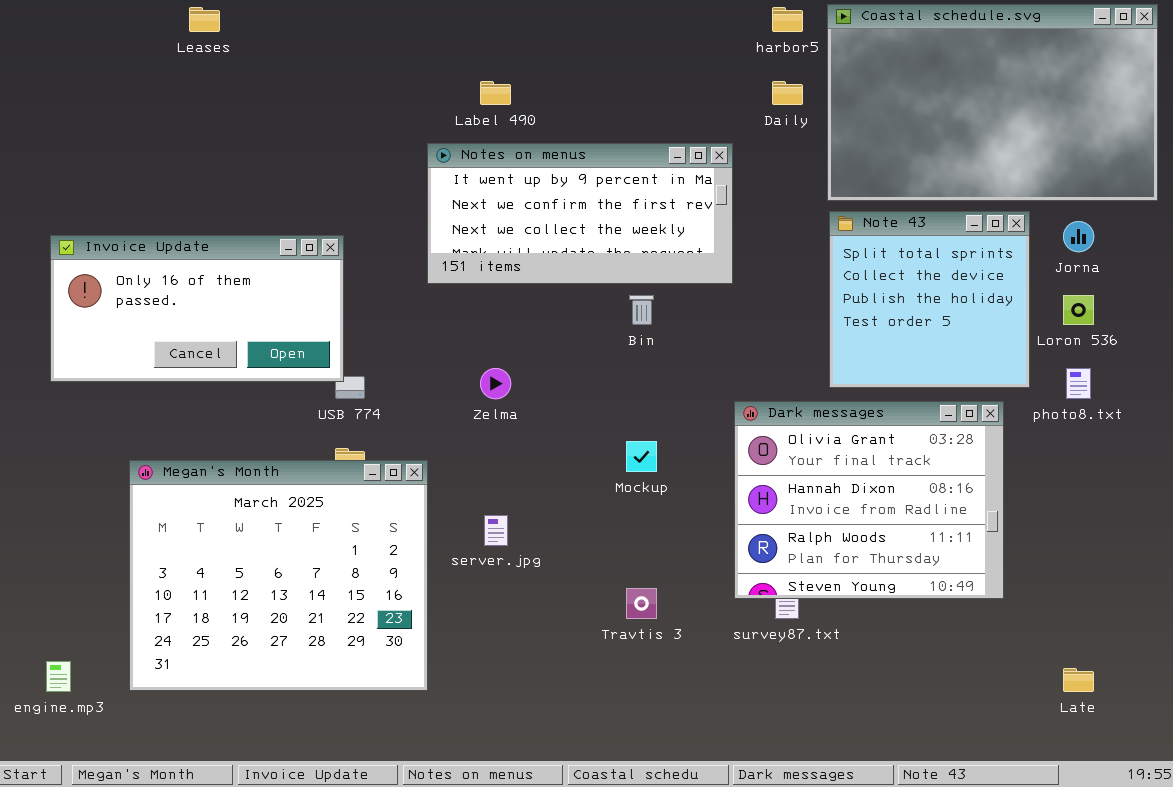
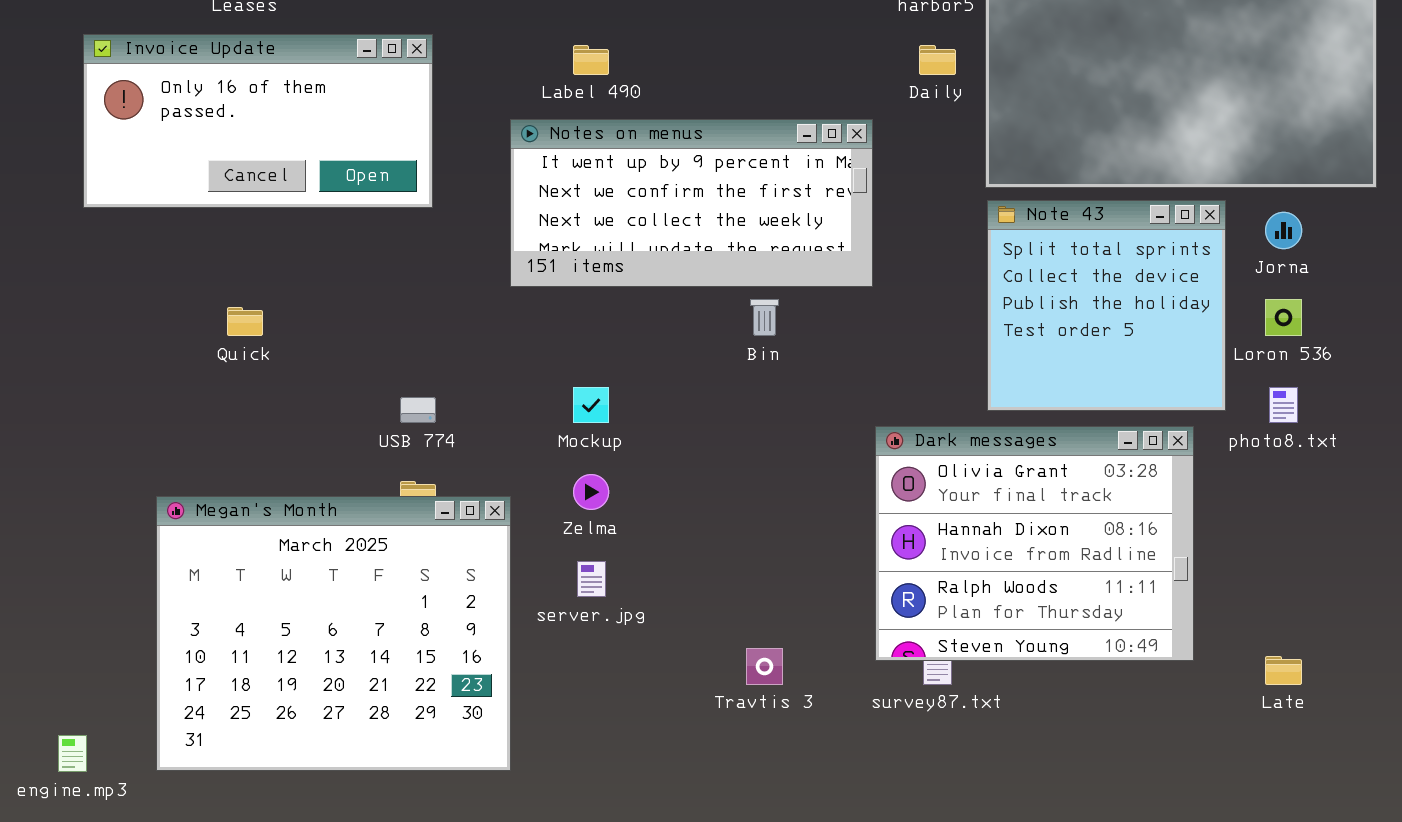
Invoice Update: [50,235,344,382] -> [83,34,433,208], moved
Zelma: [480,368,511,399] -> [573,474,609,510], moved
Mockup: [626,441,657,472] -> [573,387,609,423], moved
Late: [1063,668,1094,692] -> [1265,656,1302,685], moved

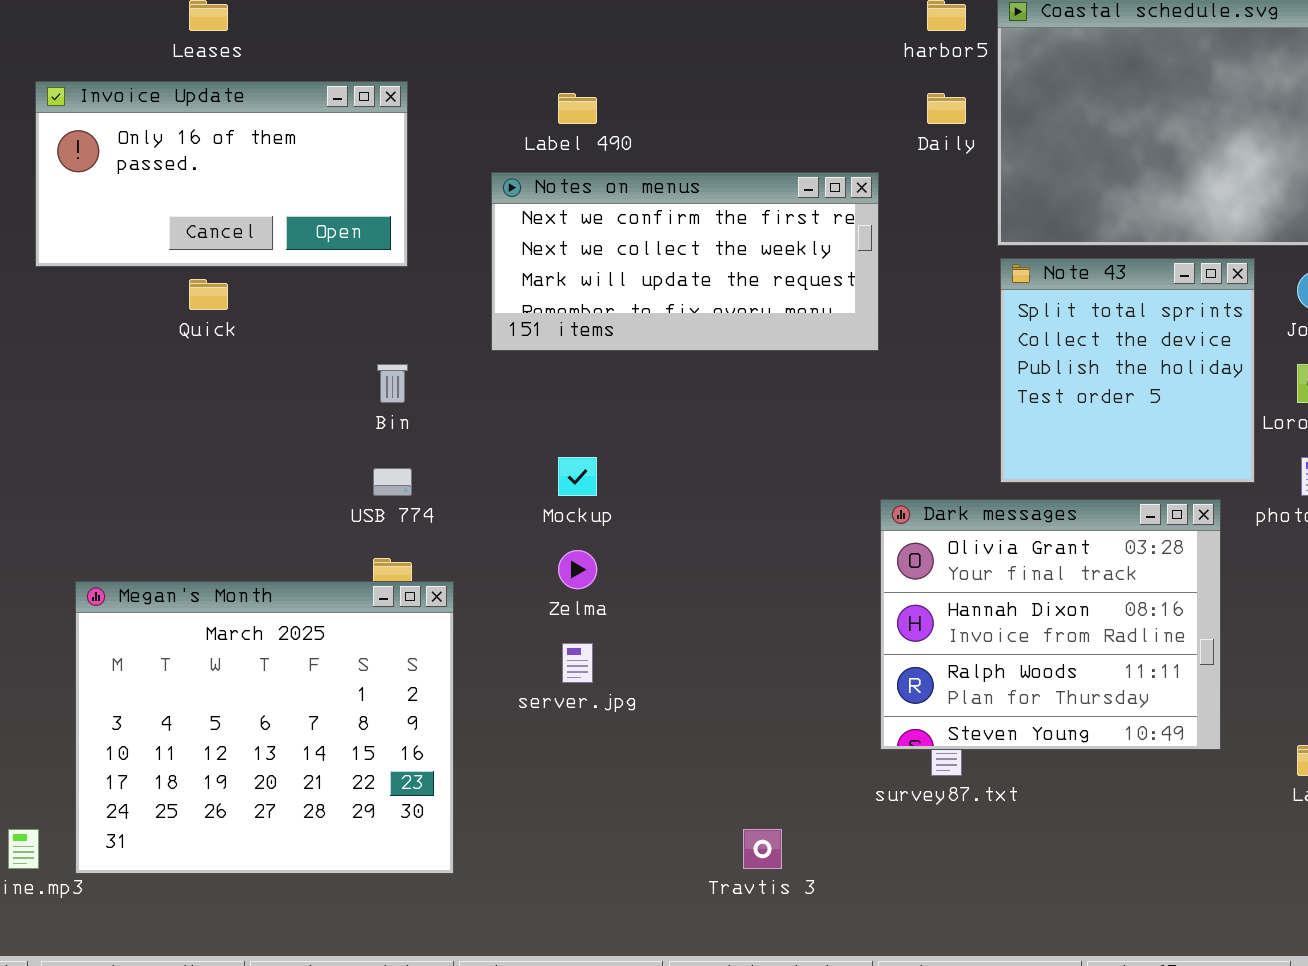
Notes on menus: [510,119,873,287] -> [491,172,879,351], scrolled down 1 row
Bin: [750,299,779,336] -> [377,364,408,403], moved
Quick: [227,307,263,336] -> [189,279,228,310], moved
Megan's Month: [156,496,511,771] -> [75,581,454,874], moved
Travtis 3: [746,648,783,685] -> [743,829,782,869], moved

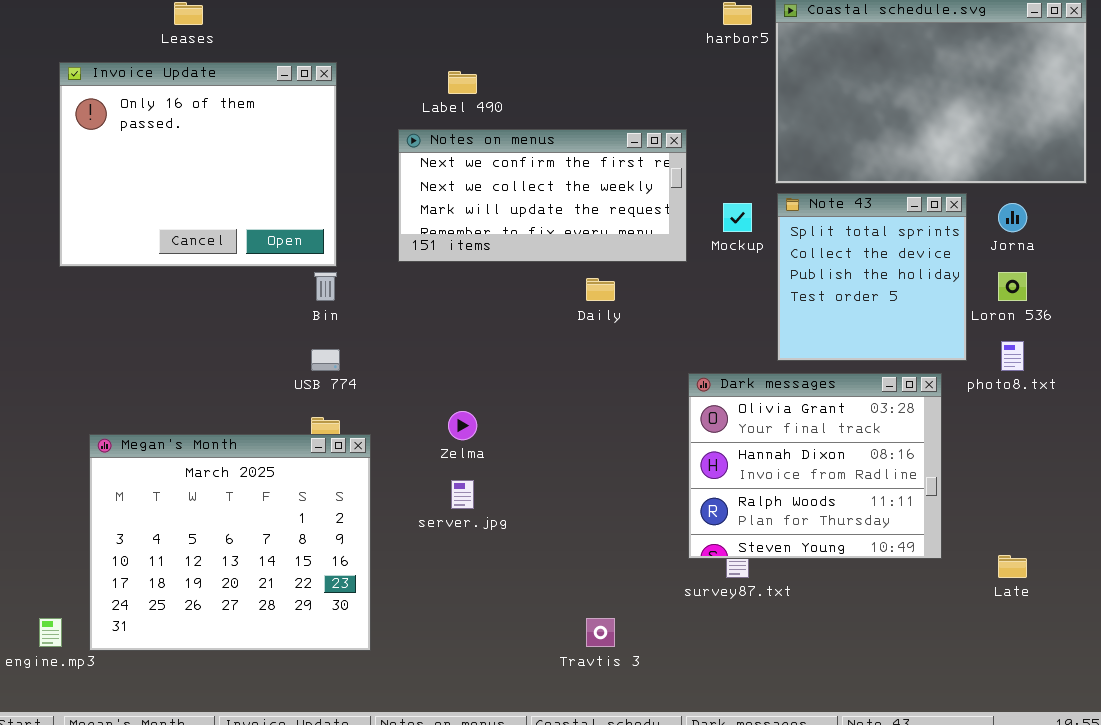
Invoice Update: [35,81,408,267] -> [59,62,337,267], resized
Daily: [927,93,966,124] -> [586,278,615,301], moved
Mockup: [558,457,597,496] -> [723,203,752,232], moved

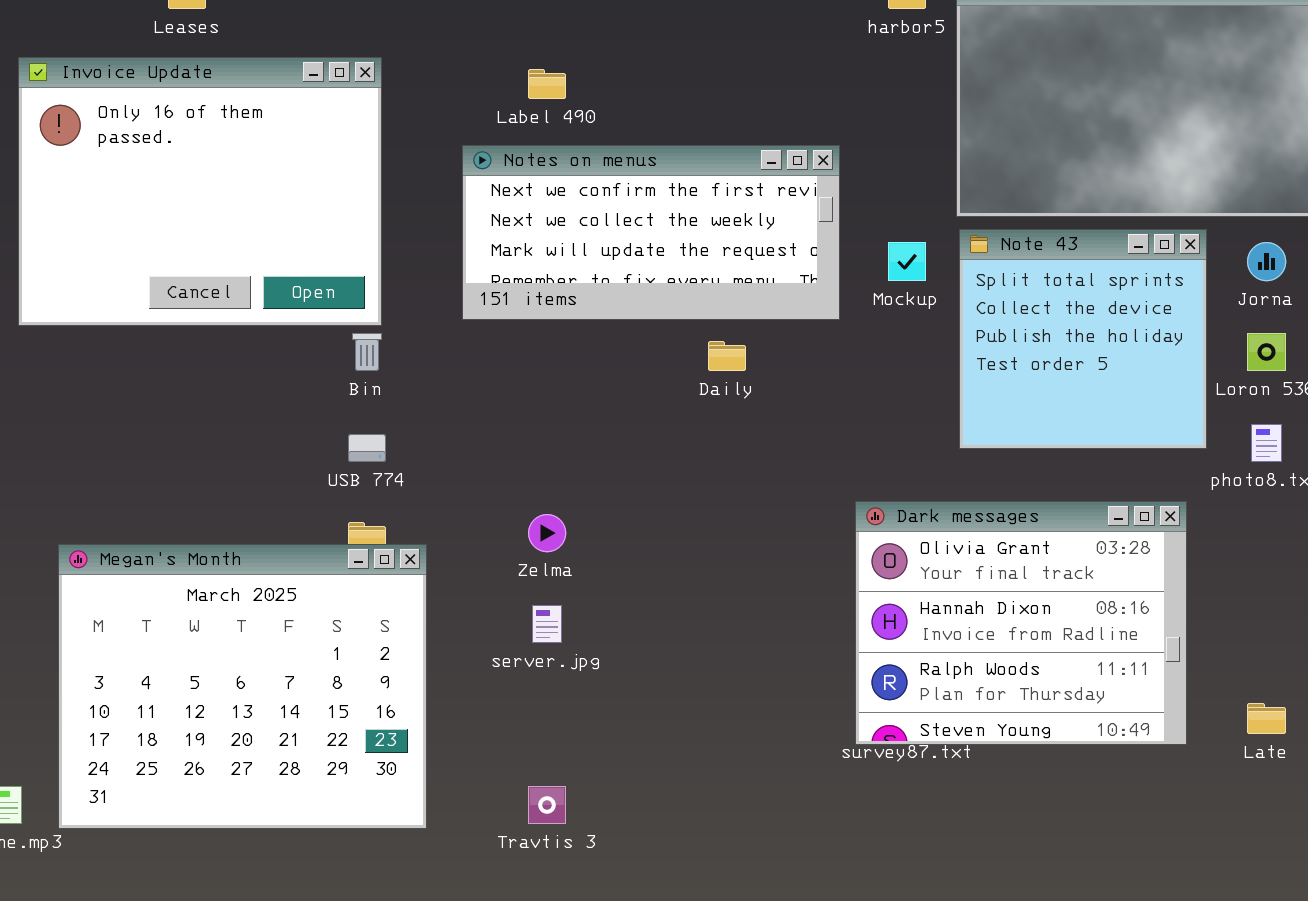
Dark messages: [688,373,942,559] -> [855,501,1187,745], moved
Travtis 3: [586,618,615,647] -> [528,786,566,824], moved

